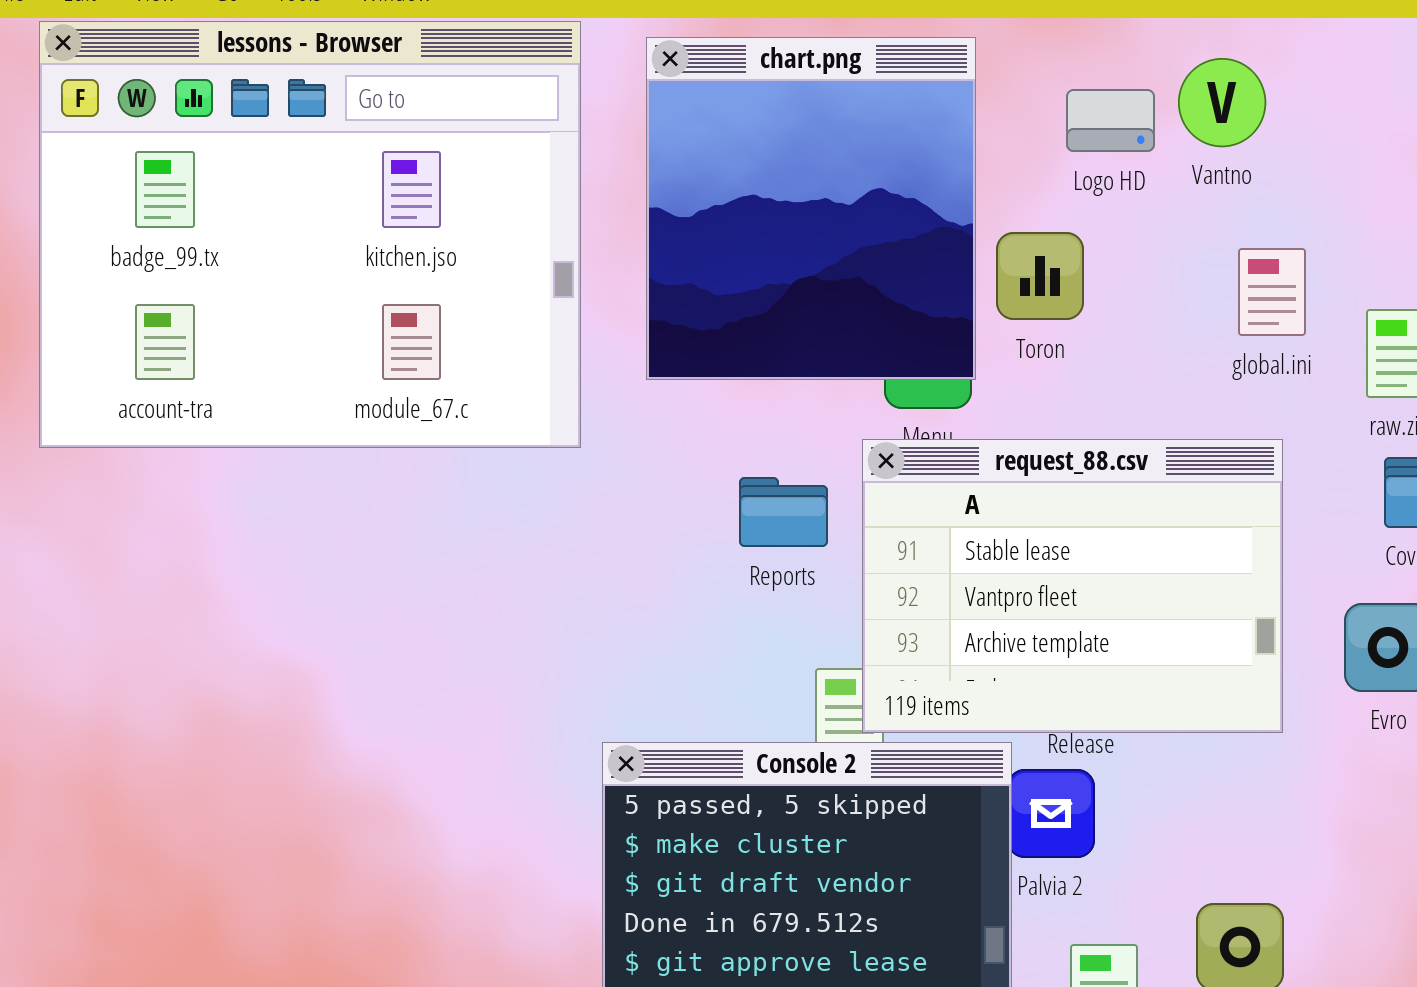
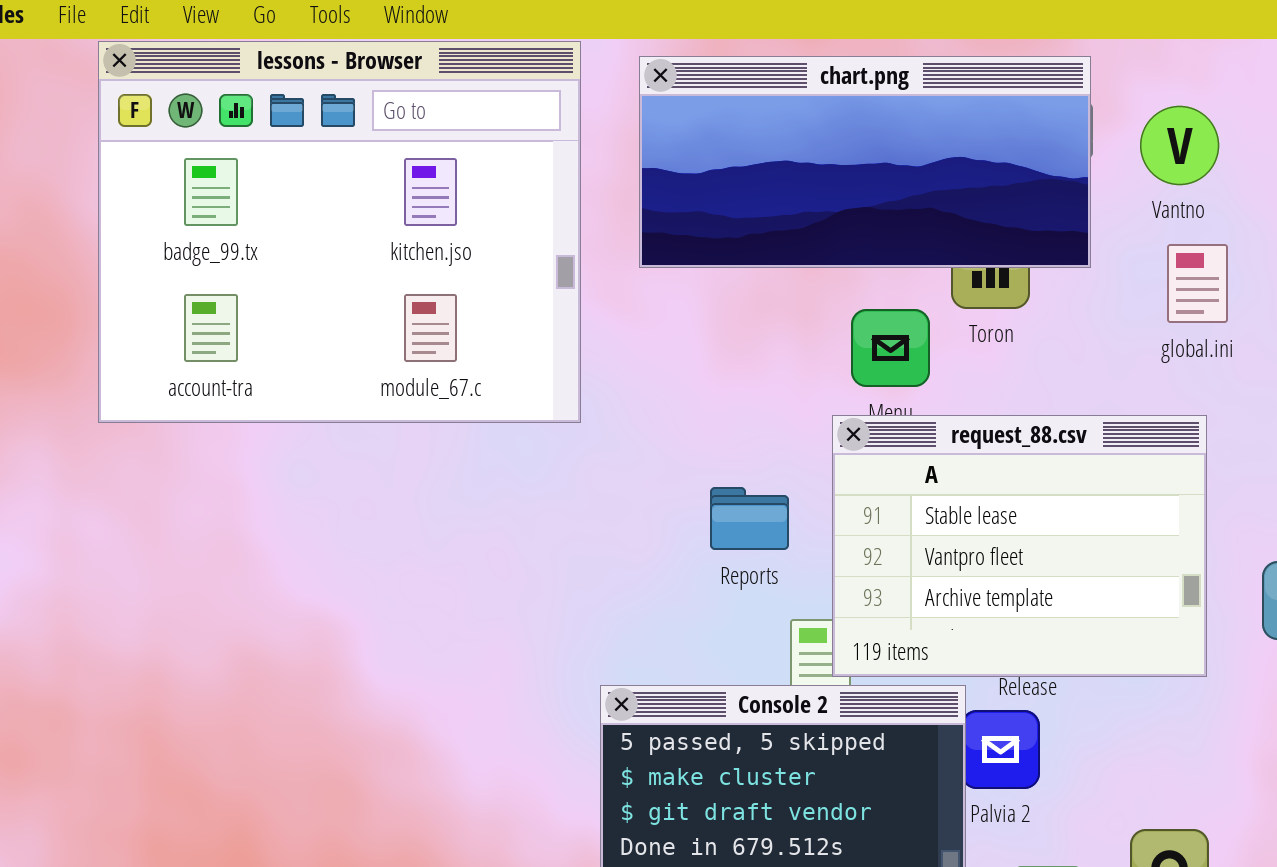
chart.png: [646,37,976,380] -> [639,56,1091,268], resized
Vantno: [1178,58,1266,147] -> [1140,106,1219,185], moved
Reports: [739,477,828,547] -> [710,487,789,550], moved

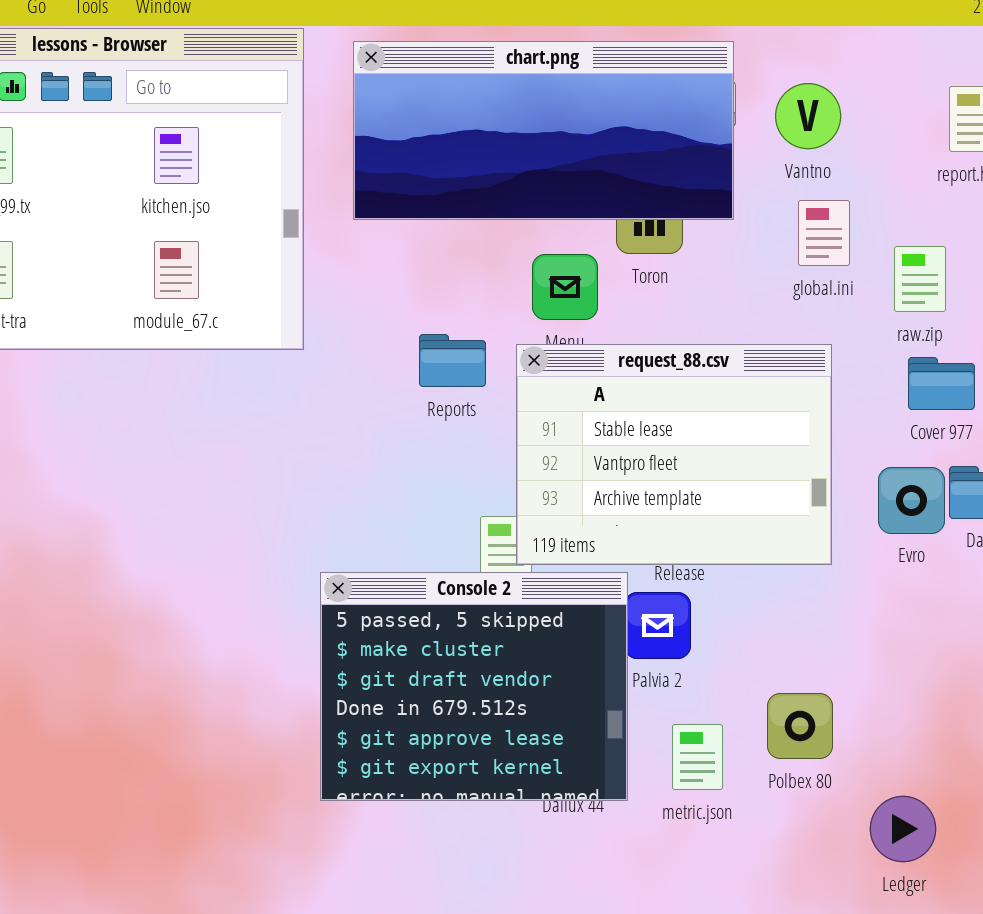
Reports: [710,487,789,550] -> [419,334,486,387], moved

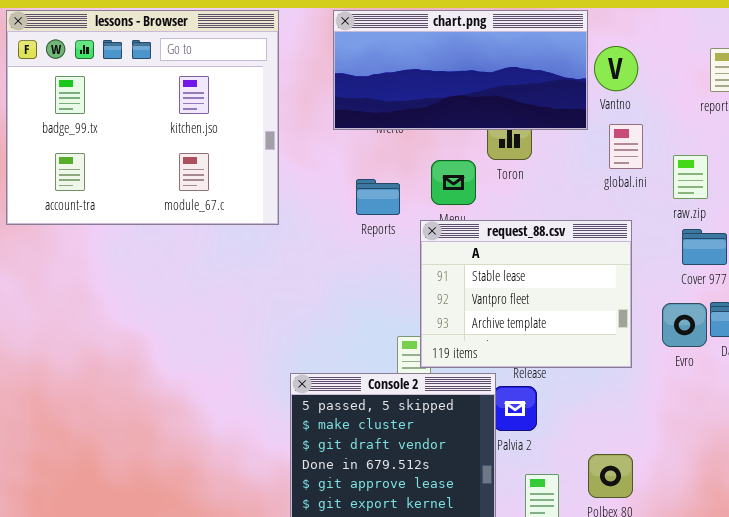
chart.png: [353,41,734,220] -> [333,10,588,130], moved
Reports: [419,334,486,387] -> [356,179,400,215], moved

